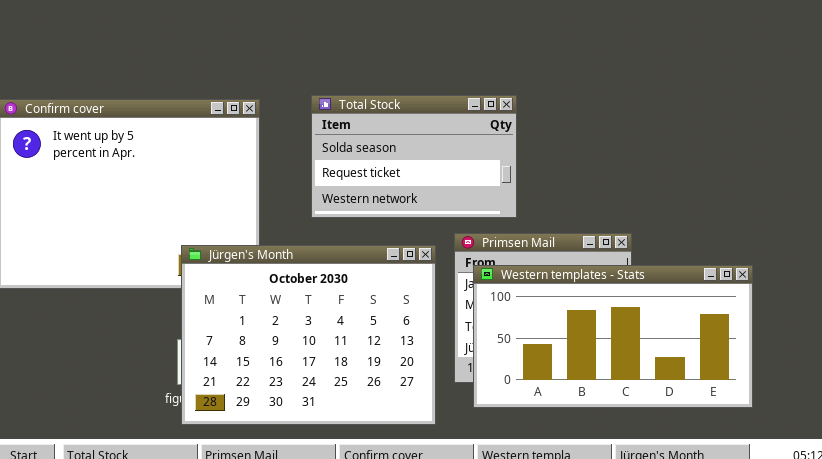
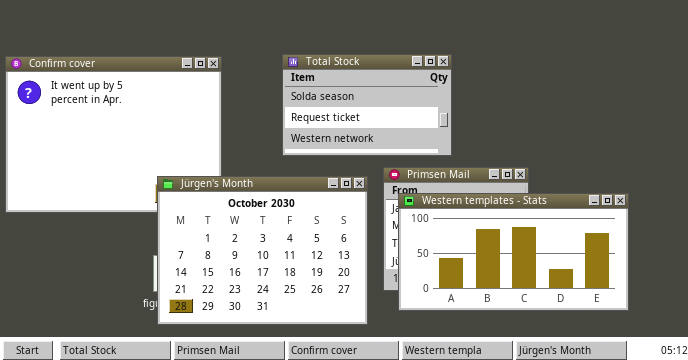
Total Stock: [311,95,517,218] -> [282,54,452,156], moved

